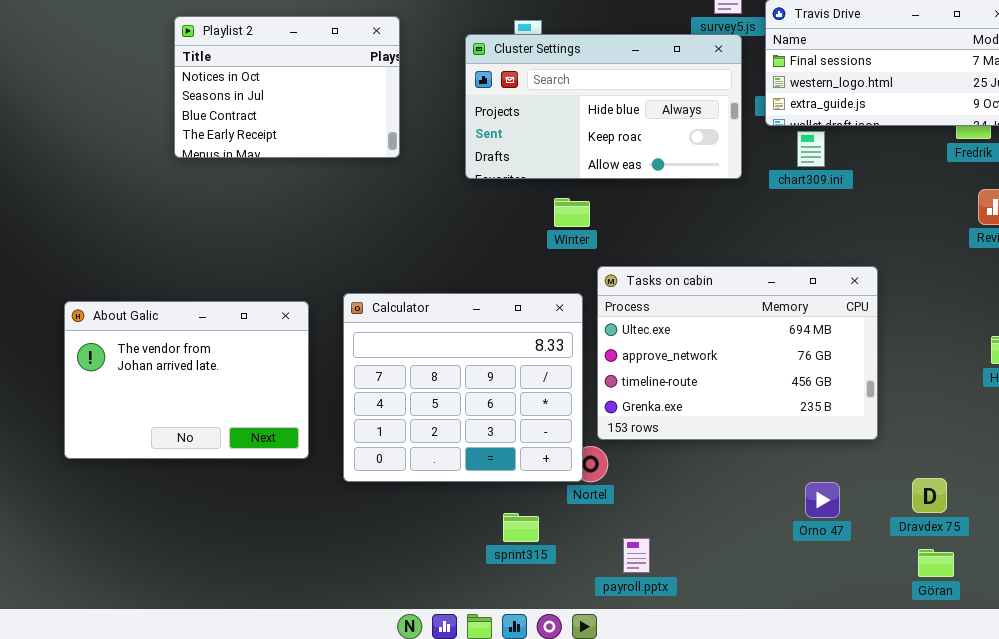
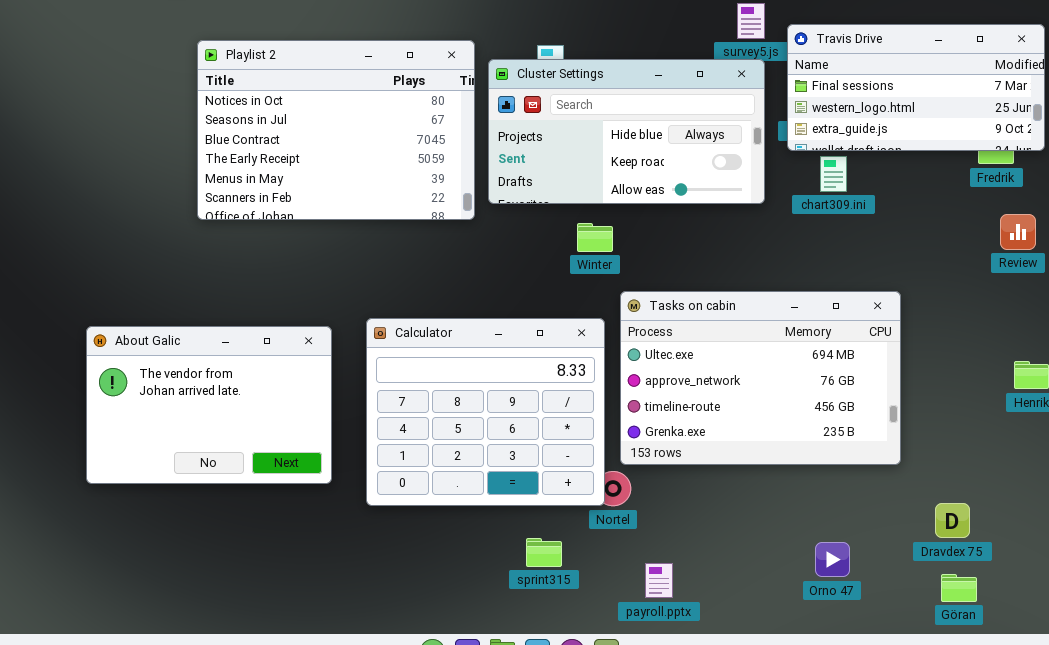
Playlist 2: [174,16,400,158] -> [197,40,475,220], resized
Orno 47: [805,482,840,518] -> [815,542,850,577], moved

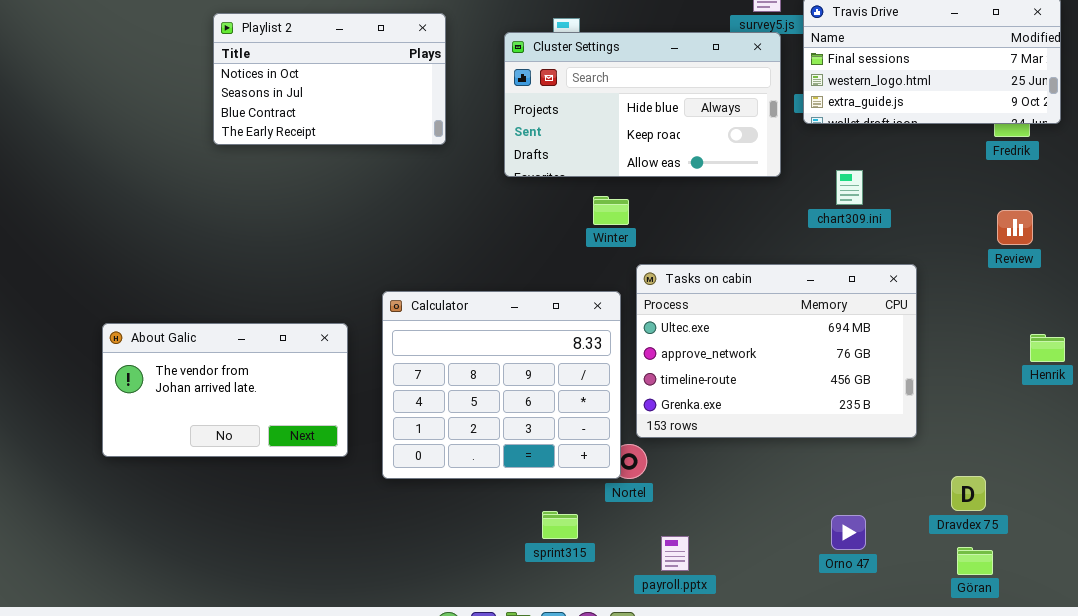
Playlist 2: [197,40,475,220] -> [213,13,446,145], resized
chart309.ini: [820,156,847,192] -> [836,170,863,205], moved
Review: [1000,214,1036,250] -> [997,210,1033,245], moved
About Galic: [86,326,332,484] -> [102,323,348,457], resized

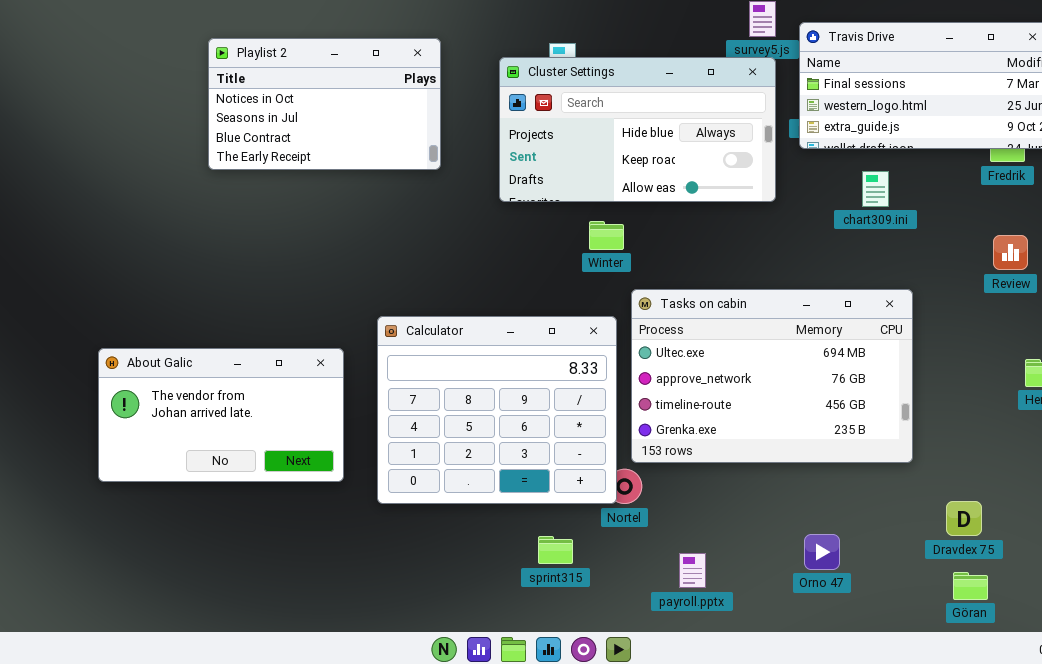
chart309.ini: [836,170,863,205] -> [862,171,889,207], moved
Orno 47: [831,515,866,550] -> [804,534,840,570], moved
payroll.pptx: [661,536,689,571] -> [679,553,706,588], moved

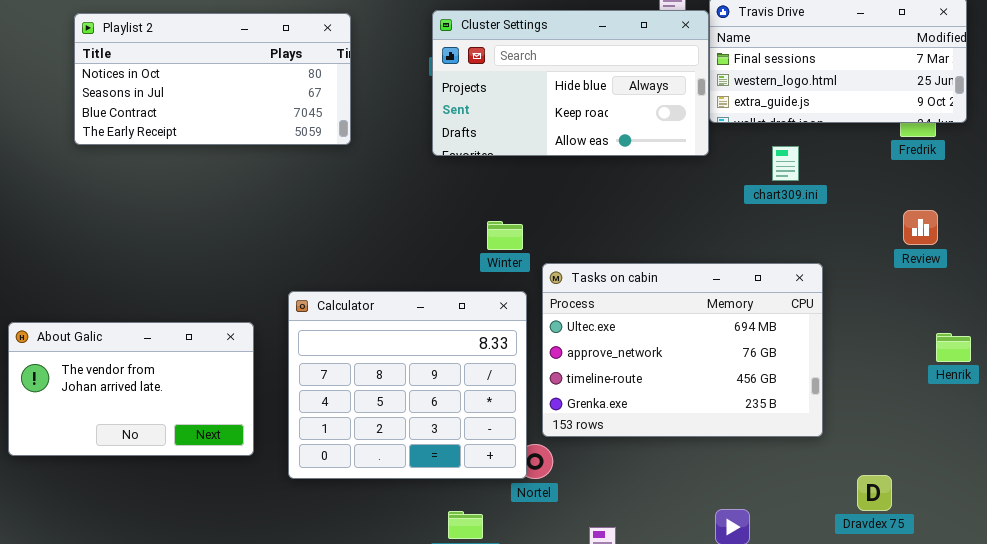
Playlist 2: [208,38,441,170] -> [74,13,351,145], resized
Cluster Settings: [499,57,776,202] -> [432,10,709,156], moved
Winter: [589,221,624,250] -> [487,221,523,250], moved

